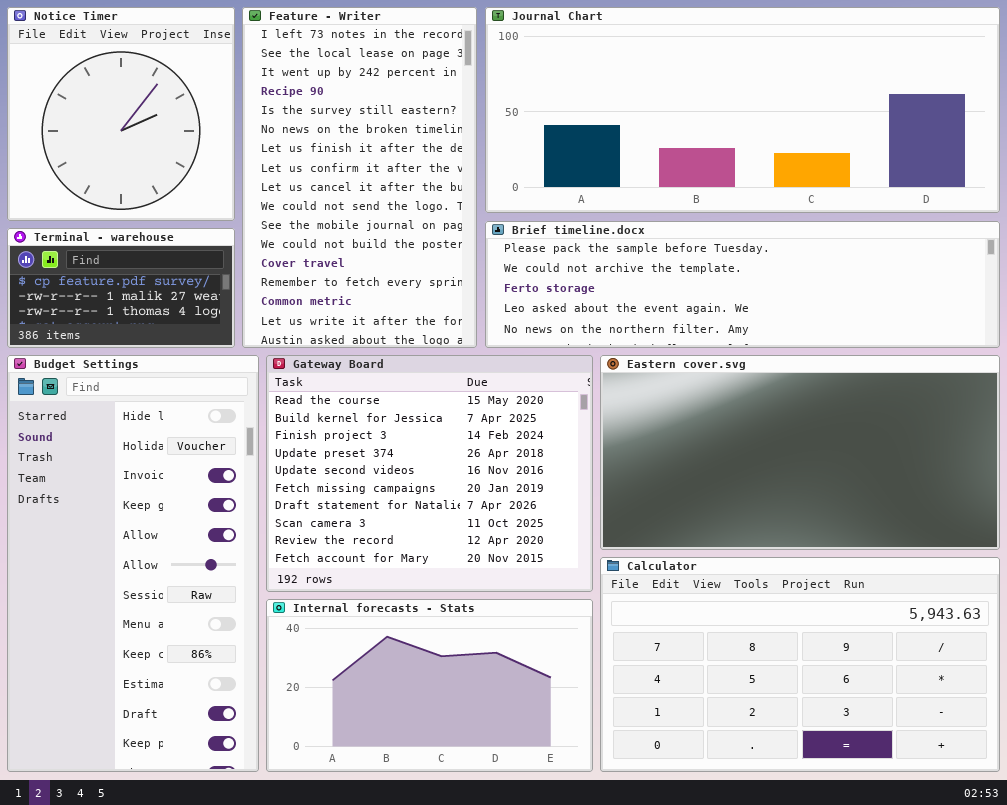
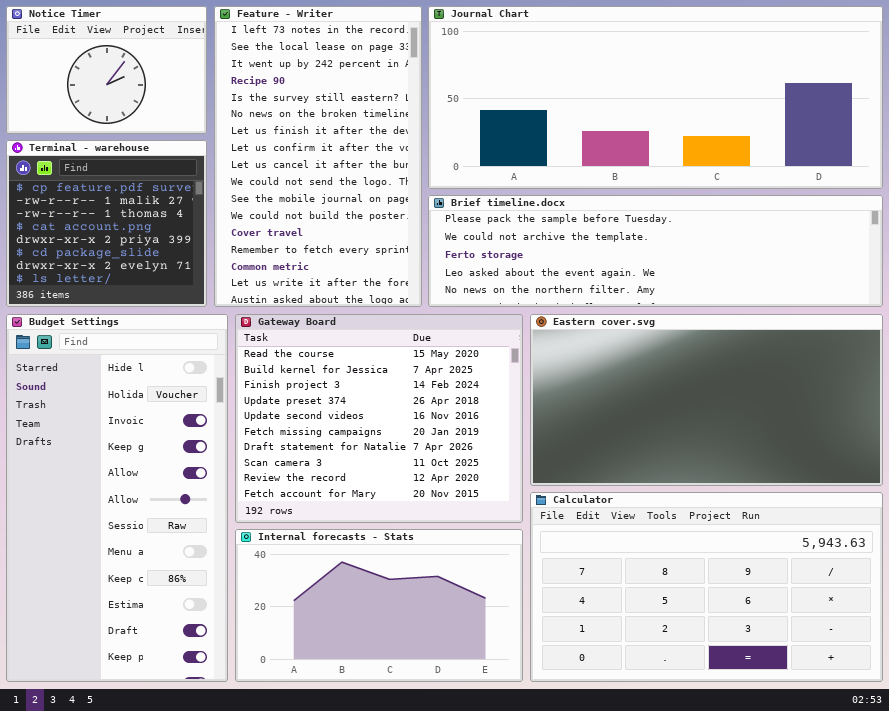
Notice Timer: [7,7,235,221] -> [6,6,207,134], resized
Terminal - warehouse: [7,228,235,348] -> [6,140,207,307], resized

